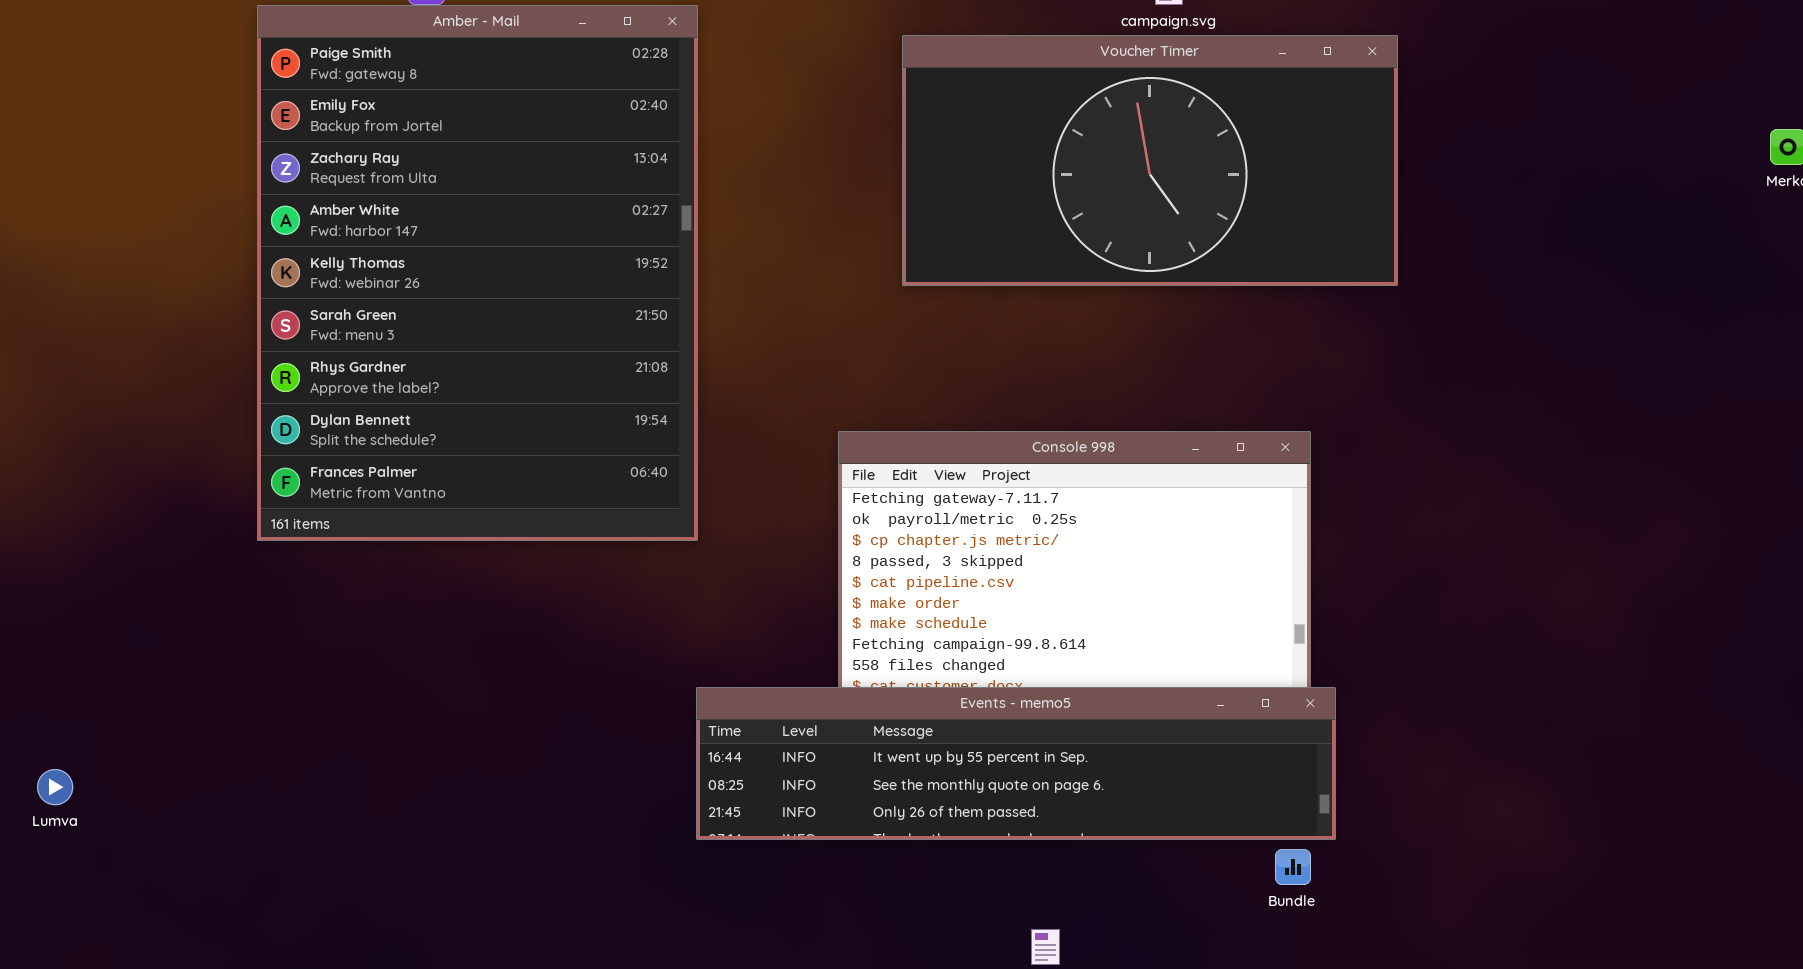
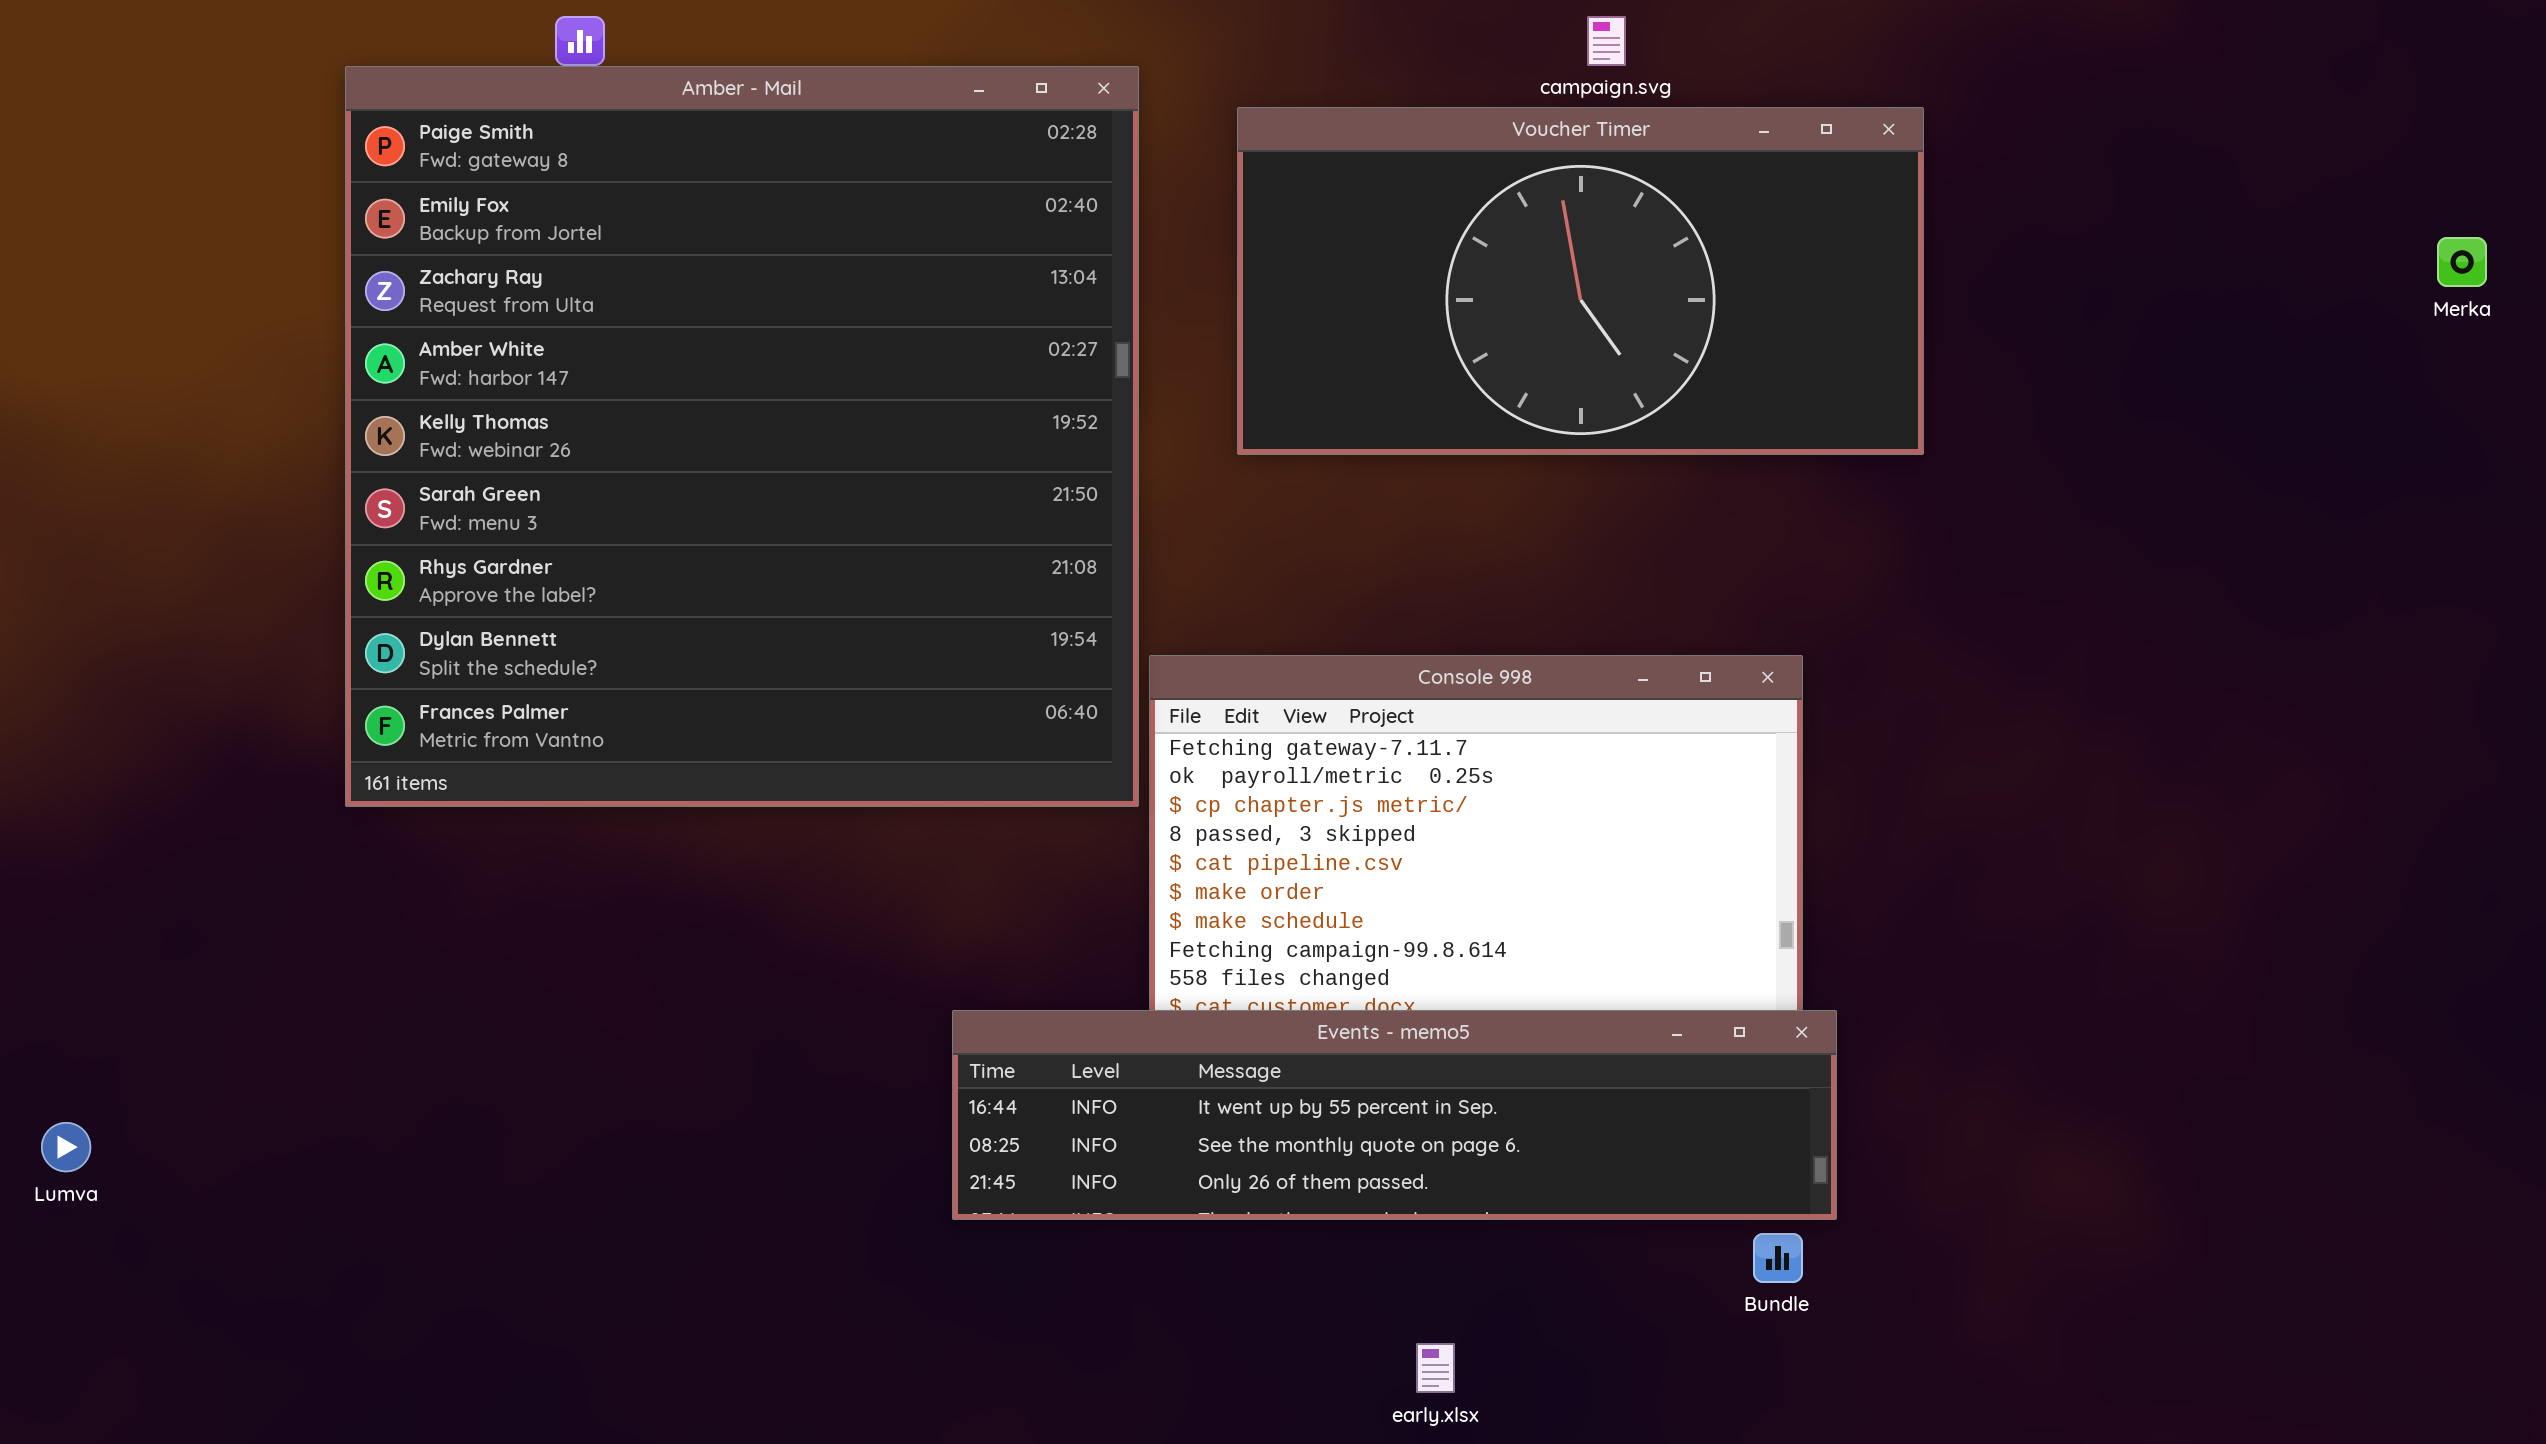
Amber - Mail: [257,5,698,541] -> [345,66,1139,807], resized

